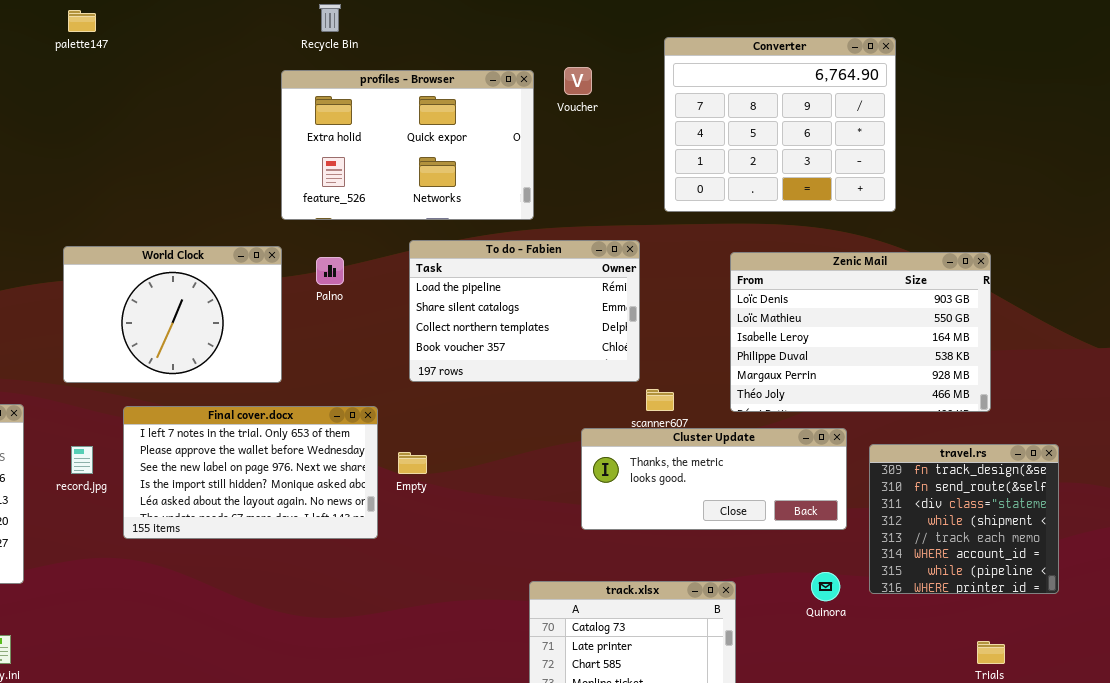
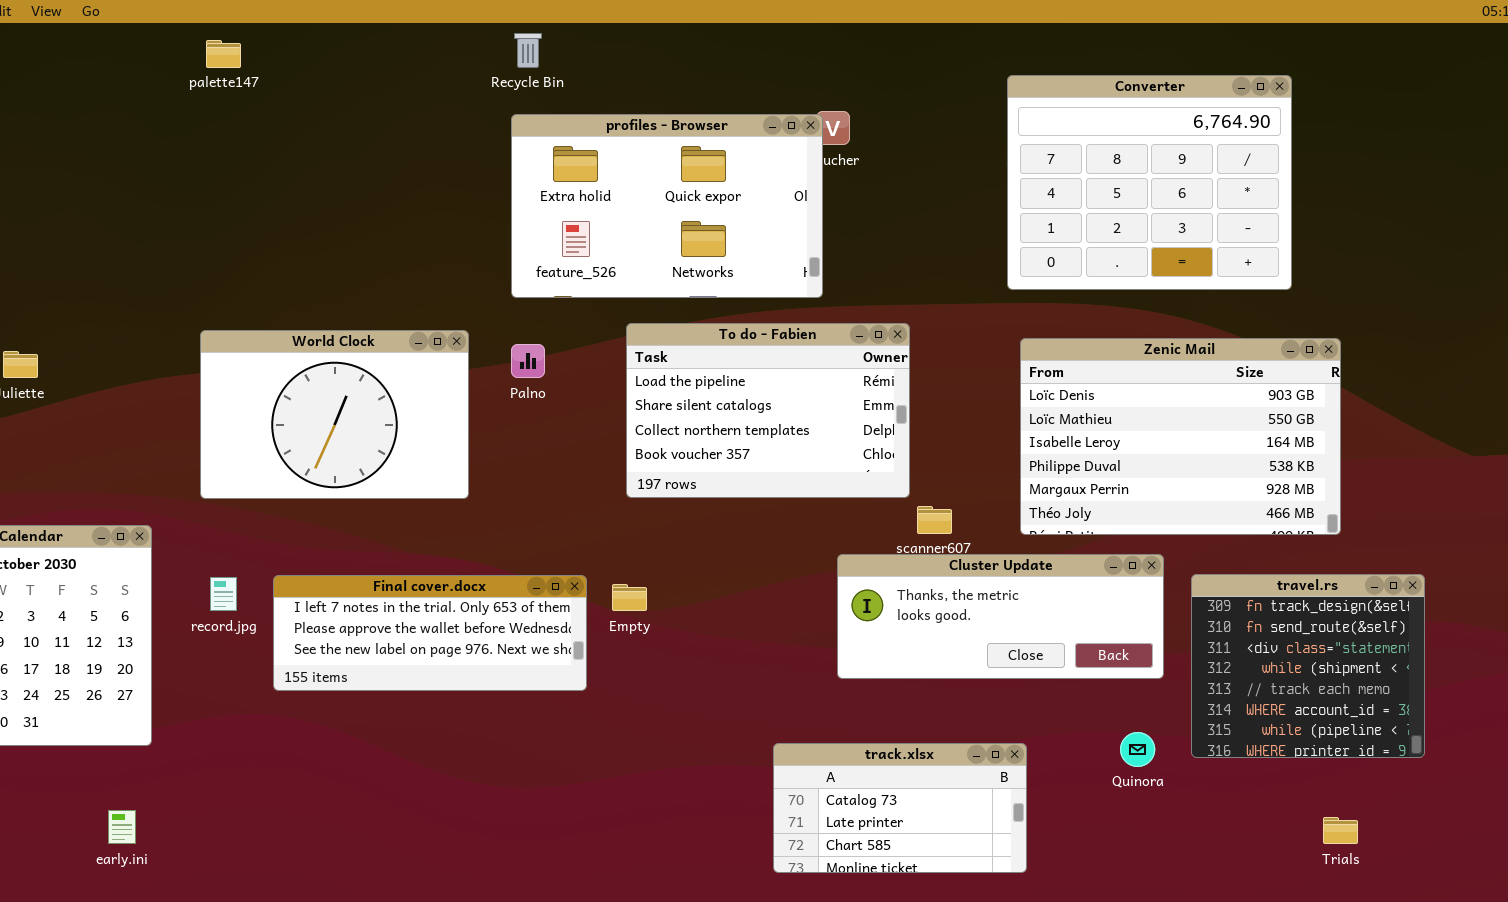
Converter: [664,37,896,212] -> [1007,75,1292,290], moved
profiles - Browser: [281,70,534,220] -> [511,114,823,298], moved
Final cover.docx: [123,406,378,539] -> [273,575,587,691], resized

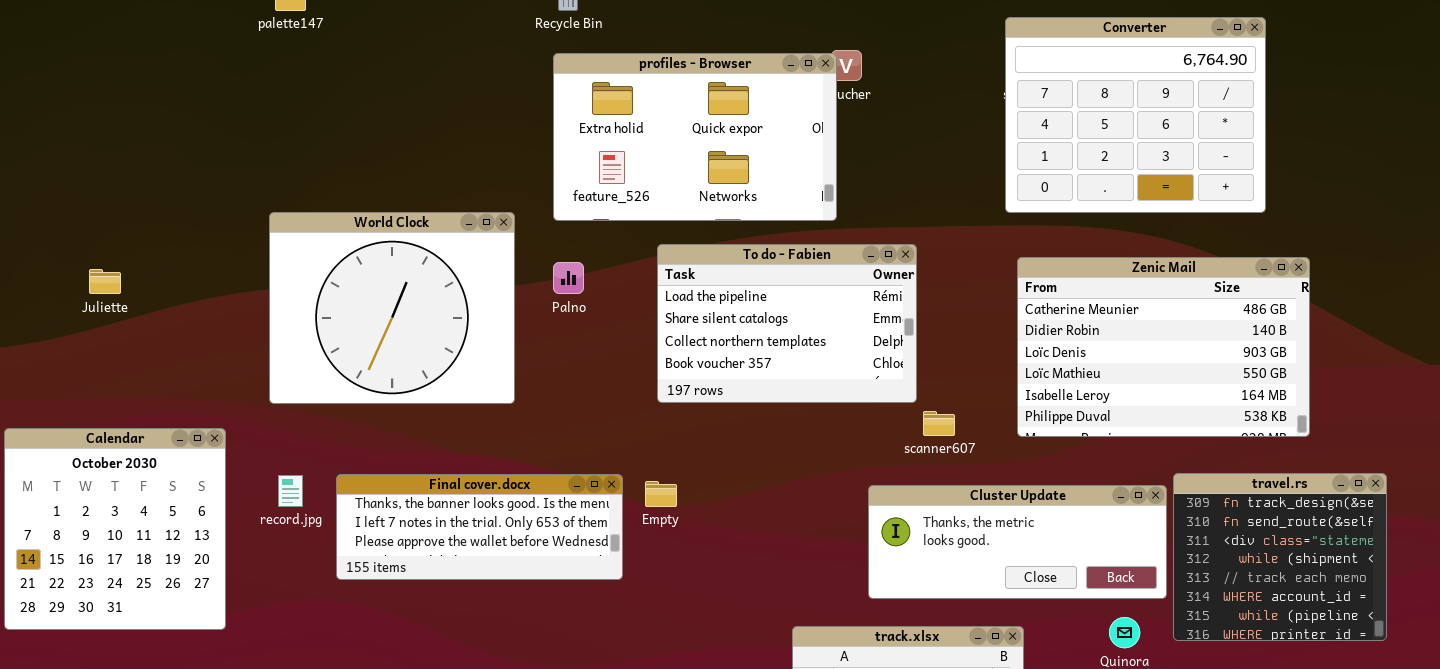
World Clock: [200,330,469,499] -> [269,212,515,404], resized
Zenic Mail: [1020,338,1341,535] -> [1017,257,1310,437], scrolled up 2 rows
Cluster Update: [837,554,1164,679] -> [868,485,1167,599], moved
Final cover.docx: [273,575,587,691] -> [336,474,623,580], scrolled up 1 row

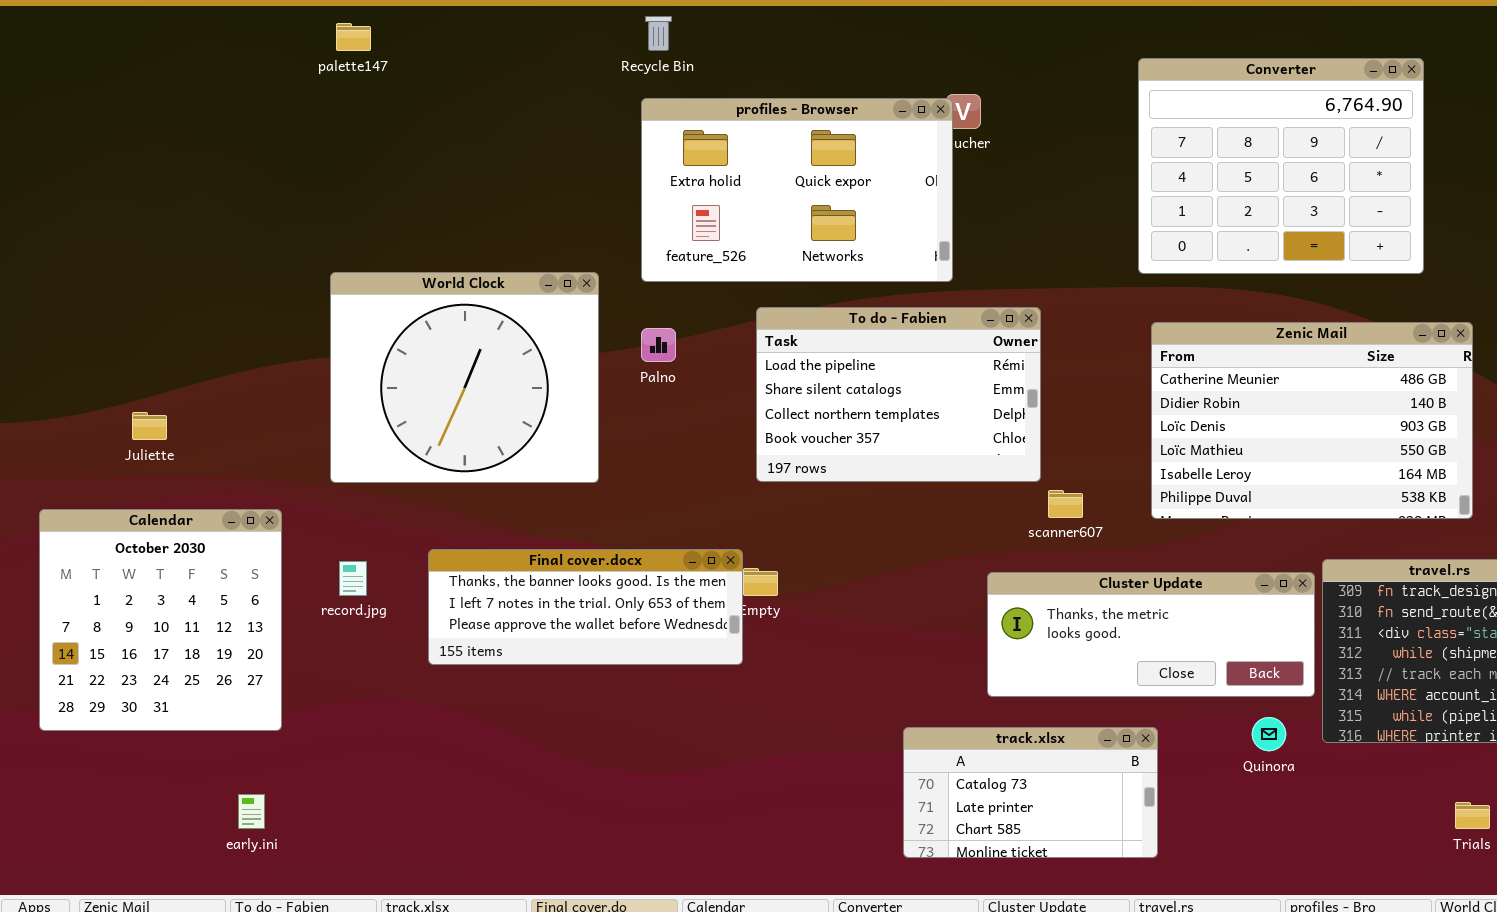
Juliette: [89,269,121,294] -> [132,412,167,440], moved
Final cover.docx: [336,474,623,580] -> [428,549,743,665], moved

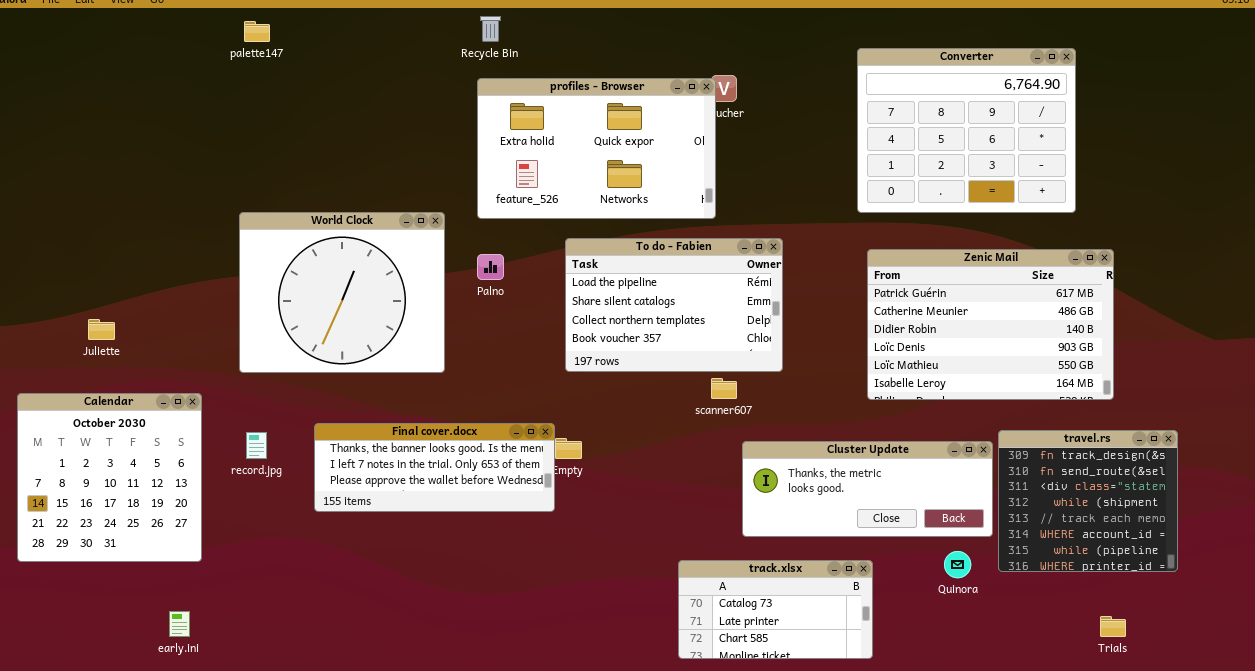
Zenic Mail: [1151,322,1473,519] -> [867,249,1114,400], scrolled up 1 row
scanner607: [1048,490,1083,518] -> [711,378,737,399], moved

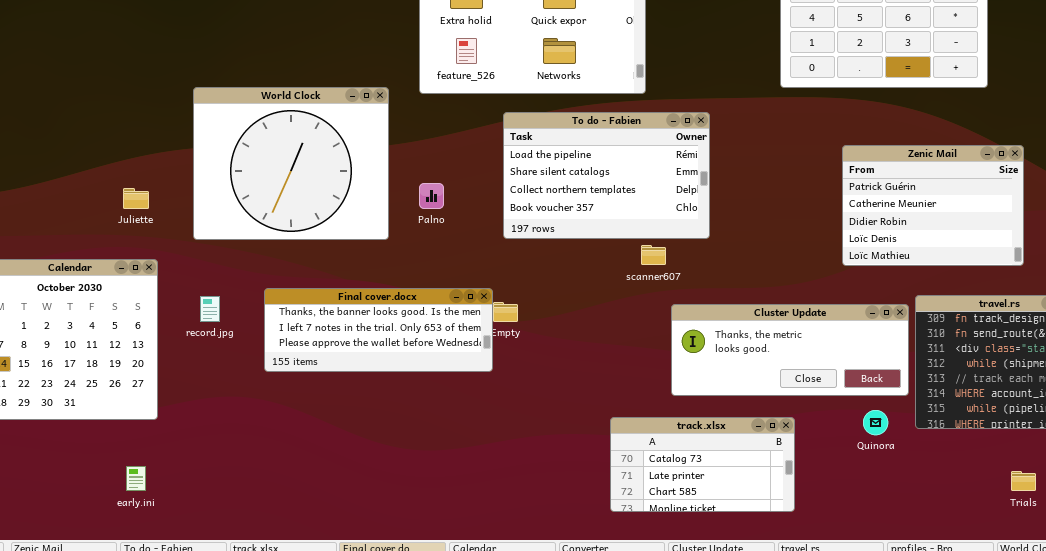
Zenic Mail: [867,249,1114,400] -> [842,145,1024,266], resized
Palno: [477,254,504,280] -> [419,183,444,209], moved
Juliette: [88,319,115,340] -> [123,188,149,209], moved

